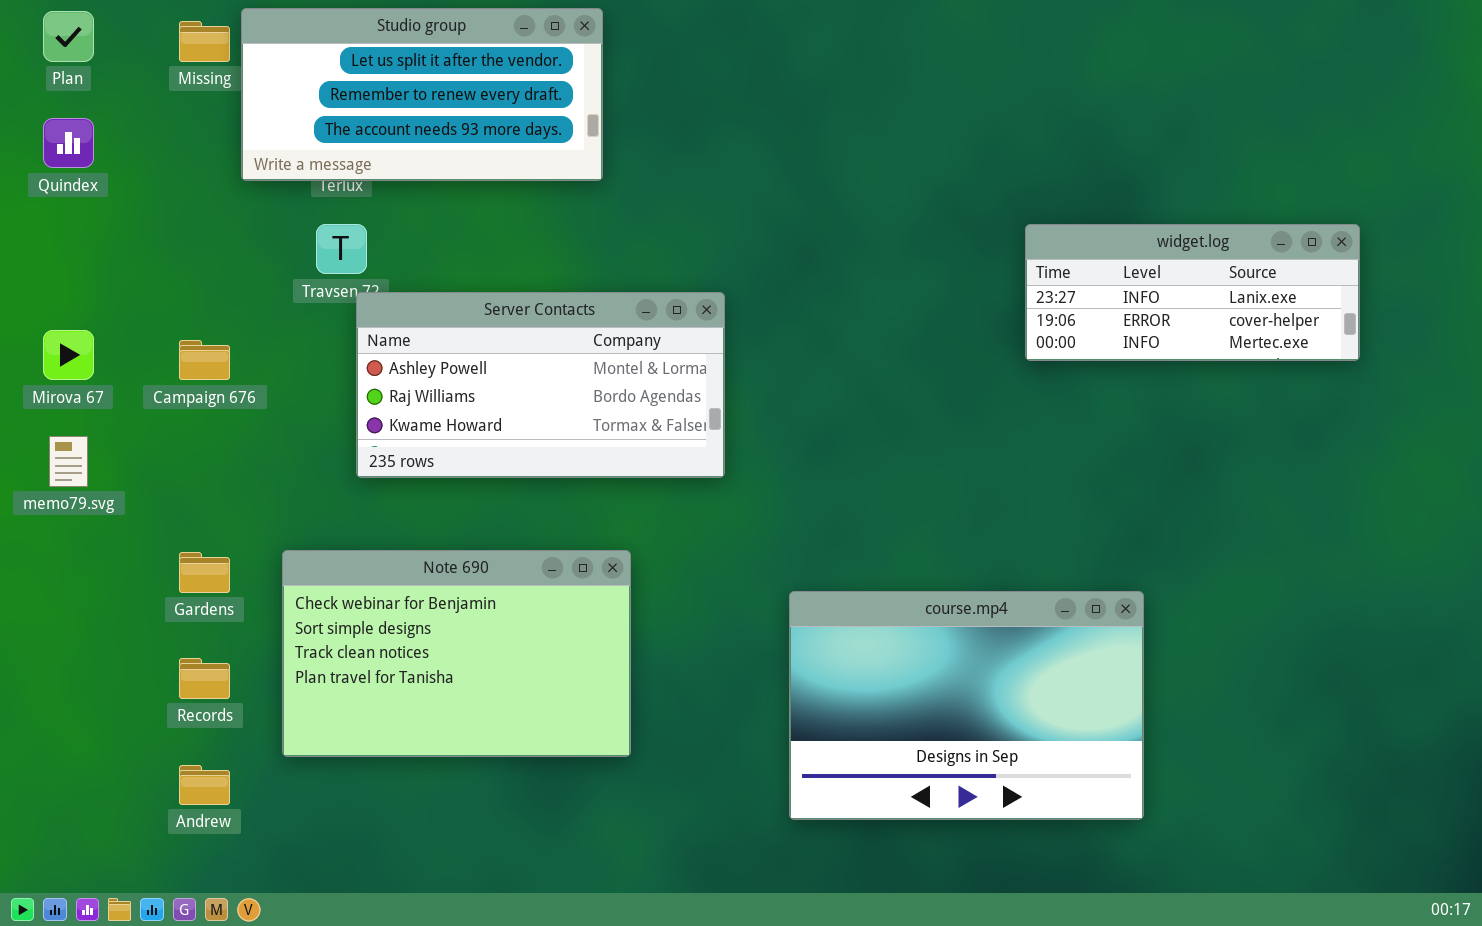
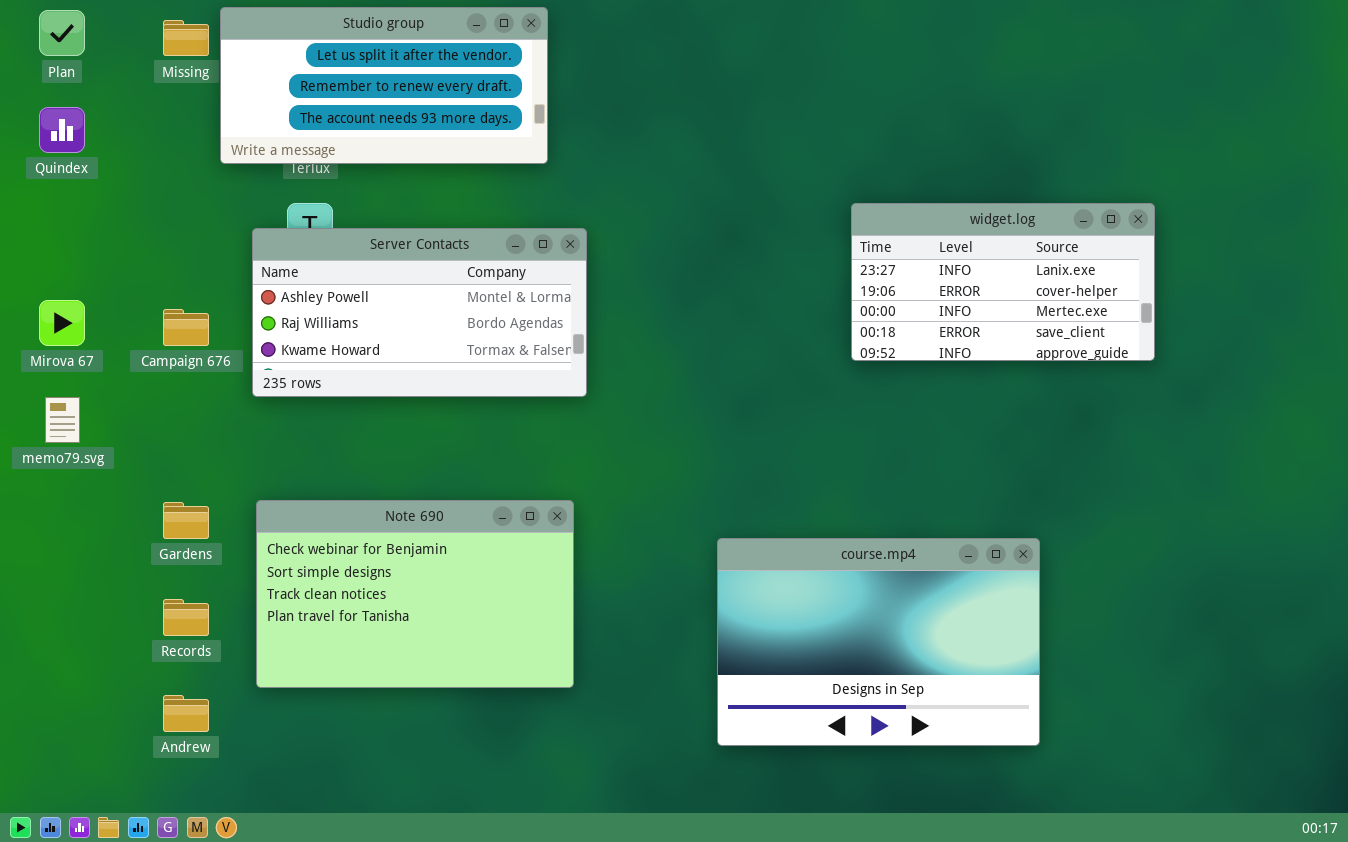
widget.log: [1025,224,1360,361] -> [851,203,1155,361], moved, resized
Server Contacts: [356,292,725,478] -> [252,228,587,397], moved

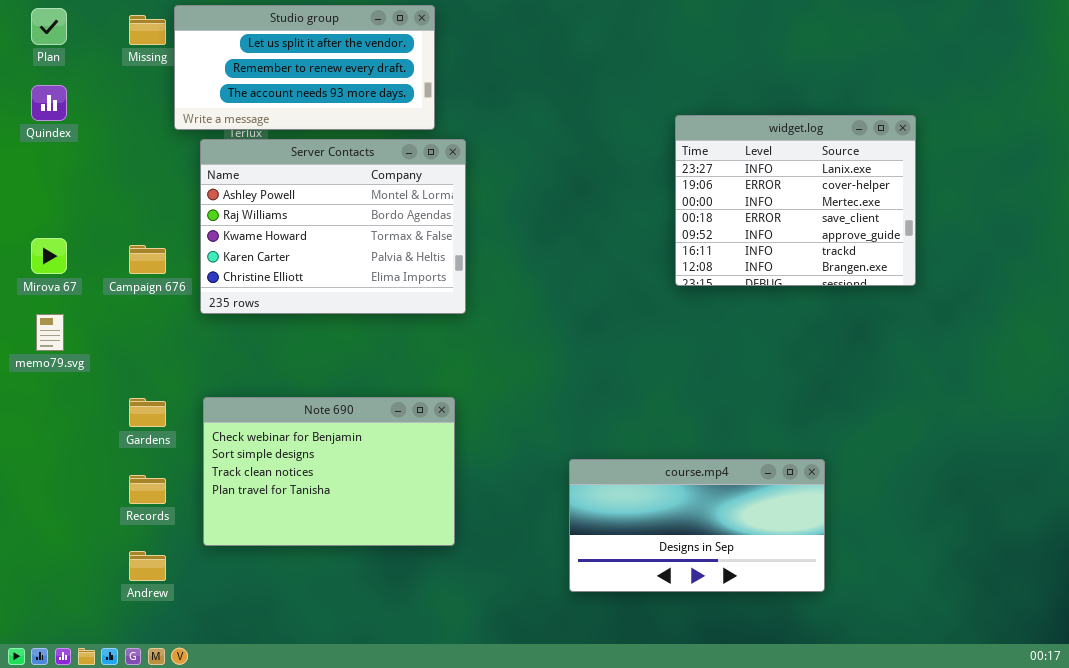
widget.log: [851,203,1155,361] -> [675,115,916,286], resized
Server Contacts: [252,228,587,397] -> [200,139,466,314], resized
course.mp4: [717,538,1040,746] -> [569,459,825,592], resized

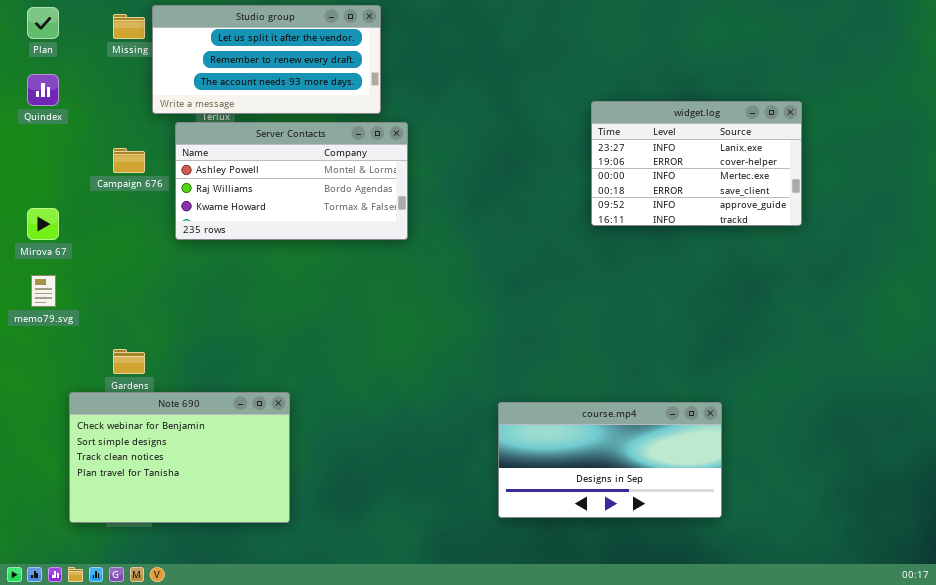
widget.log: [675,115,916,286] -> [591,101,802,226], resized
Server Contacts: [200,139,466,314] -> [175,122,408,240], resized
Campaign 676: [129,245,166,274] -> [113,148,145,173], moved
Note 690: [203,397,455,546] -> [69,392,290,523], moved

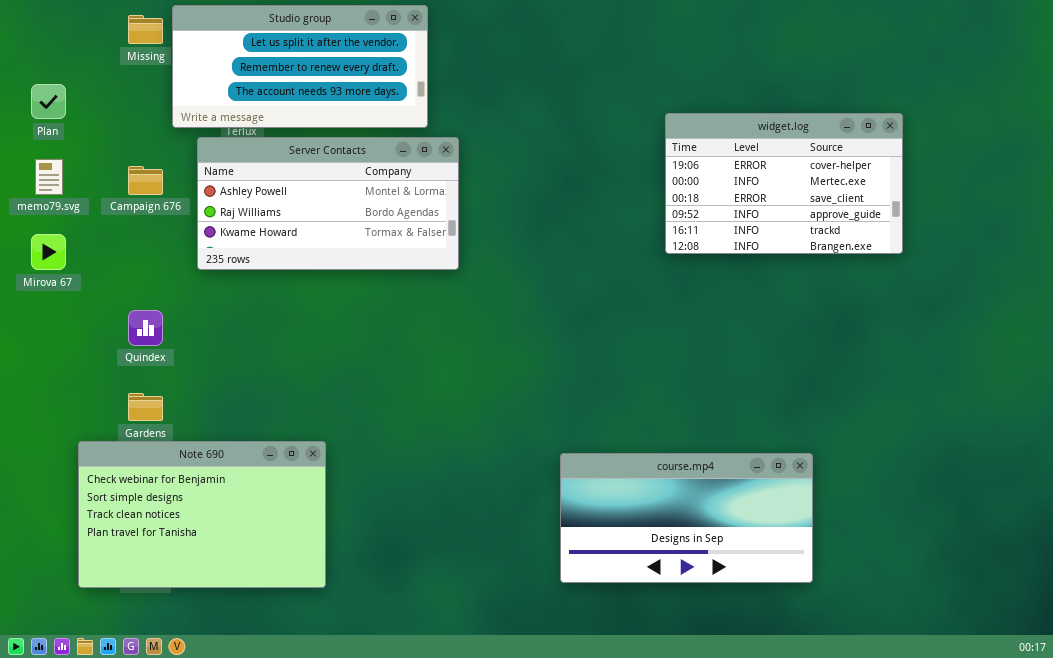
Plan: [27,7,59,39] -> [31,84,66,119], moved
Quindex: [27,74,59,106] -> [128,310,163,346], moved
widget.log: [591,101,802,226] -> [665,113,903,254], scrolled down 1 row
memo79.svg: [31,275,56,307] -> [35,159,63,195], moved

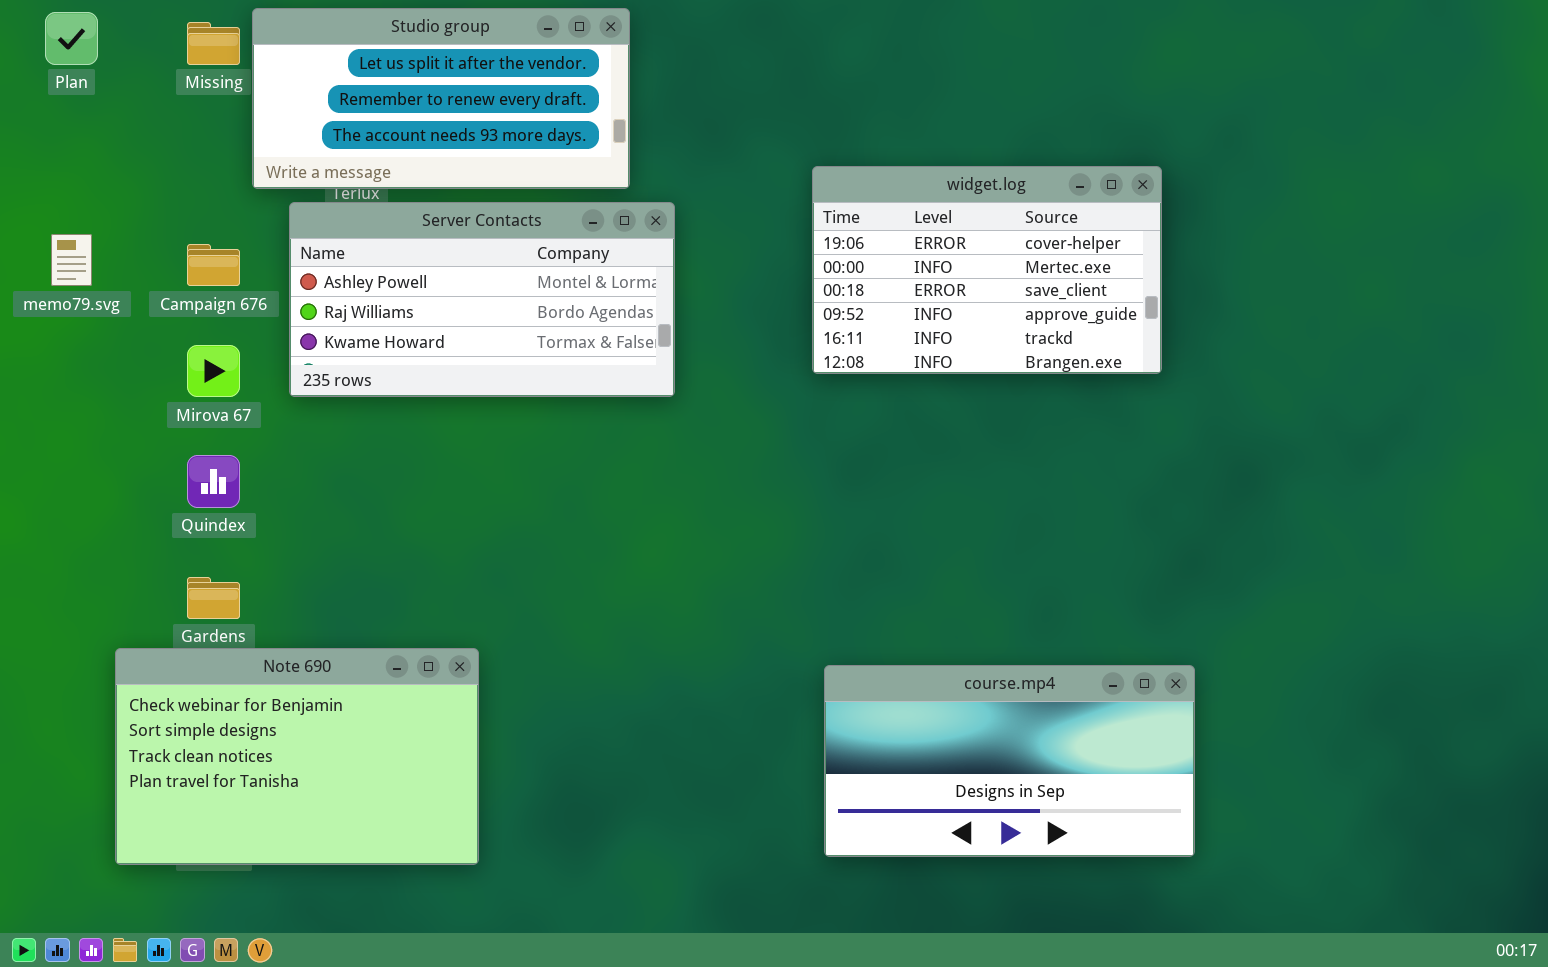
Plan: [31,84,66,119] -> [45,12,98,65], moved
widget.log: [665,113,903,254] -> [812,166,1162,374], moved
Mirova 67: [31,234,66,270] -> [187,345,240,397], moved

